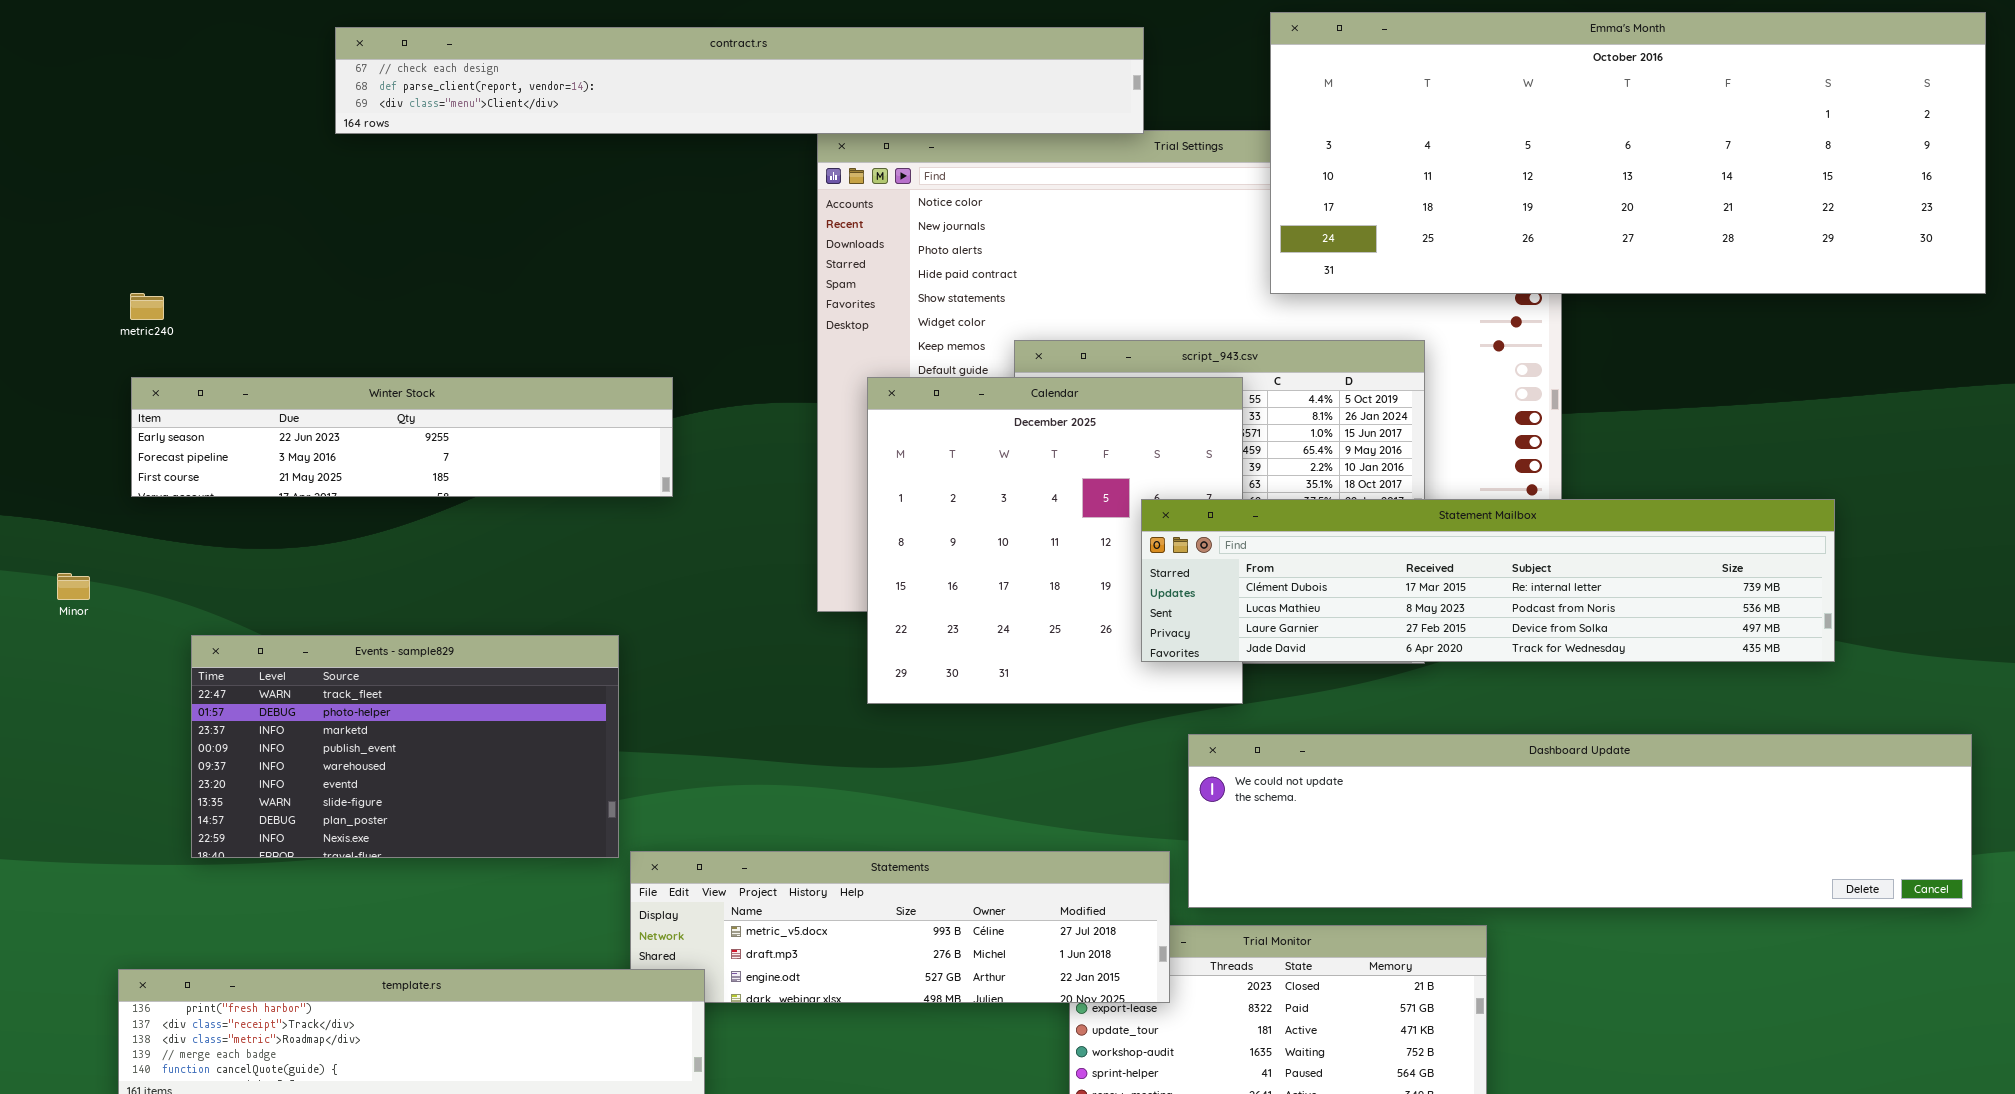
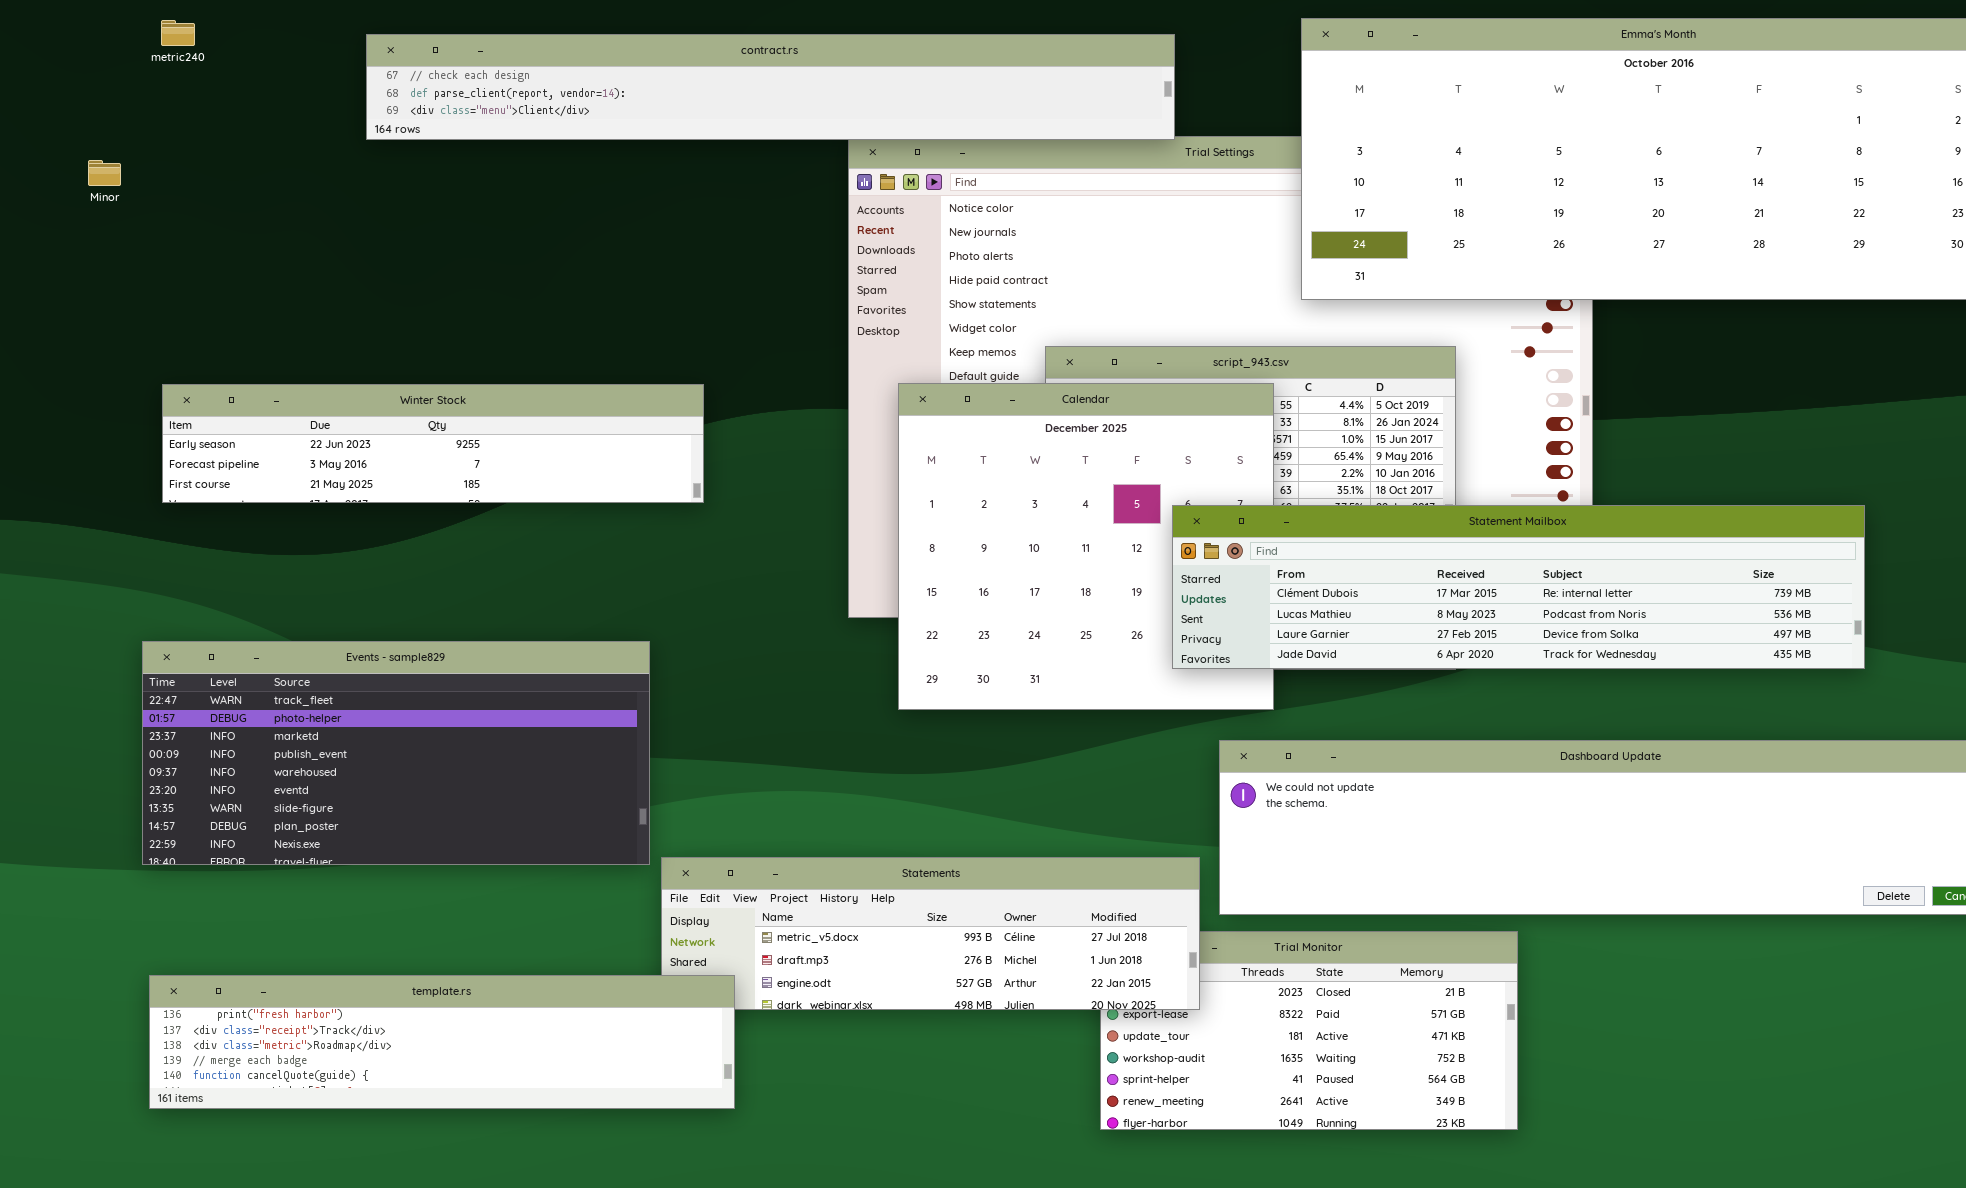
metric240: [130,293,164,320] -> [161,20,195,46], moved
Minor: [57,573,90,600] -> [88,160,121,186], moved
Events - sample829: [191,635,619,858] -> [142,641,650,865], resized

